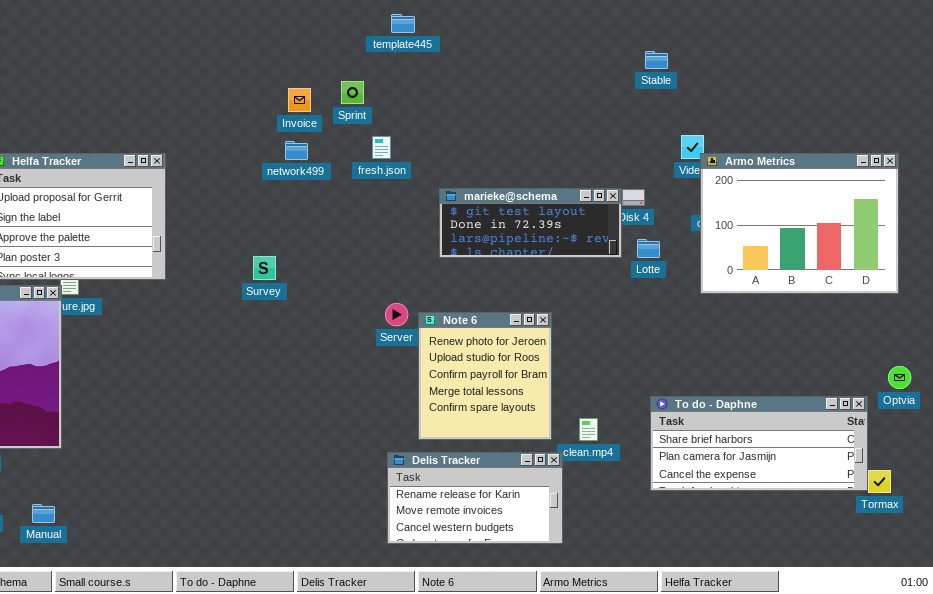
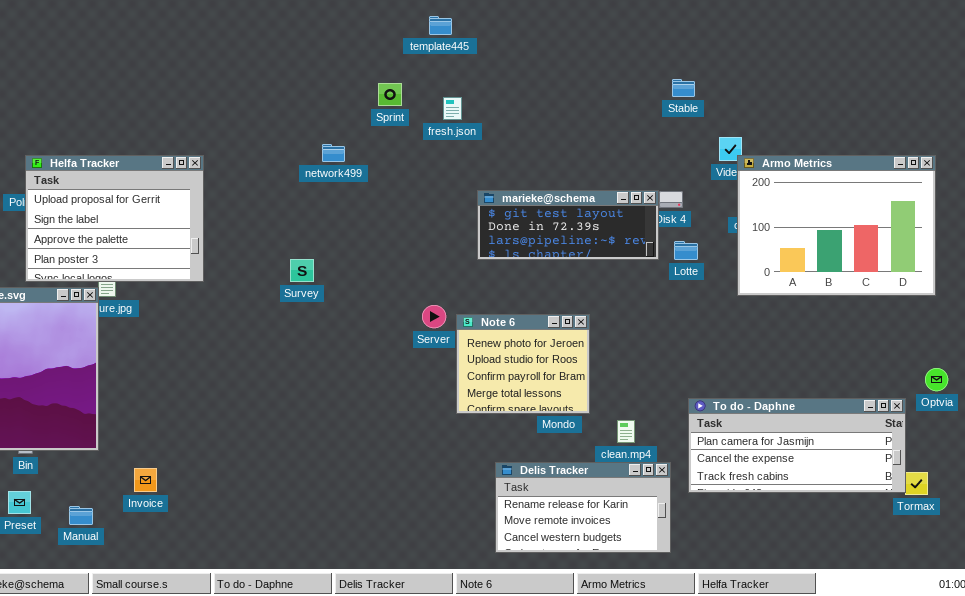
Stable: [645,51,668,69] -> [672,79,695,97], moved
Invoice: [288,88,311,112] -> [134,468,157,492], moved
fresh.json: [372,136,391,159] -> [443,97,462,120], moved
Note 6: [418,312,552,440] -> [456,314,590,414], resized
To do - Daphne: [650,396,868,491] -> [688,398,906,493], scrolled down 1 row
Delis Tracker: [387,452,563,544] -> [495,462,671,553], moved

